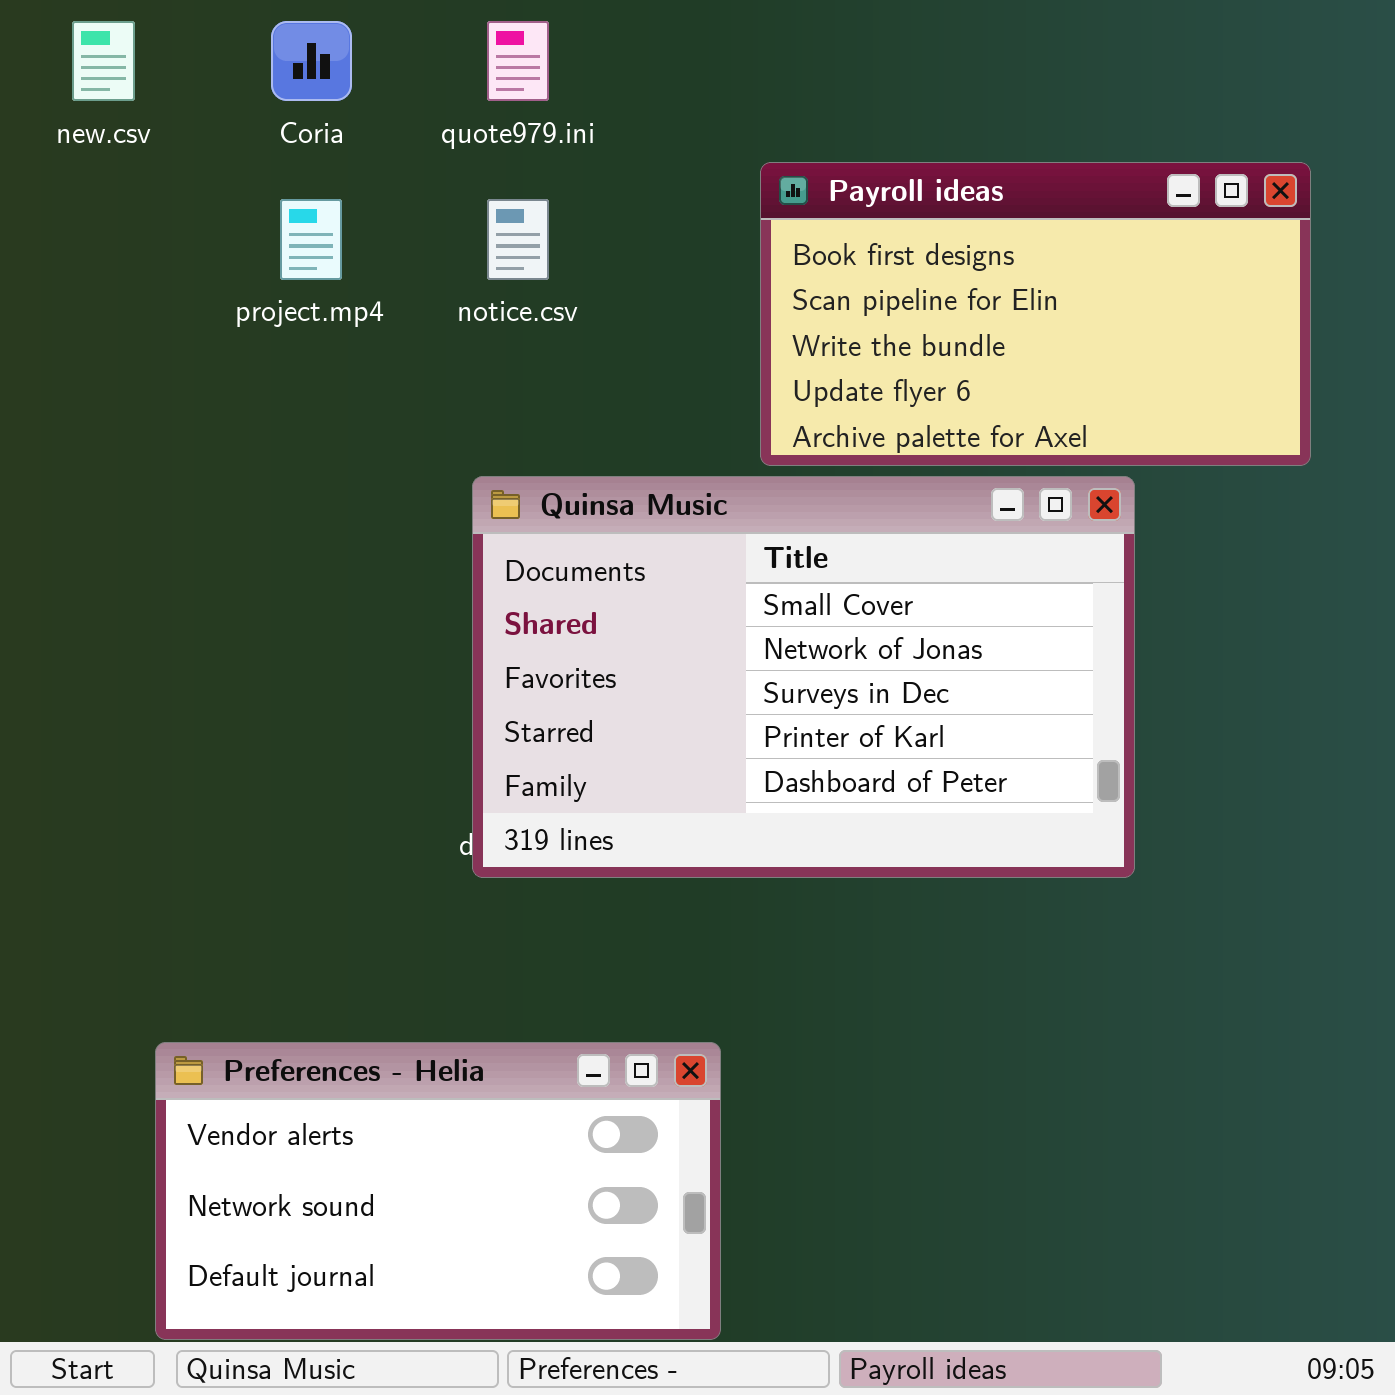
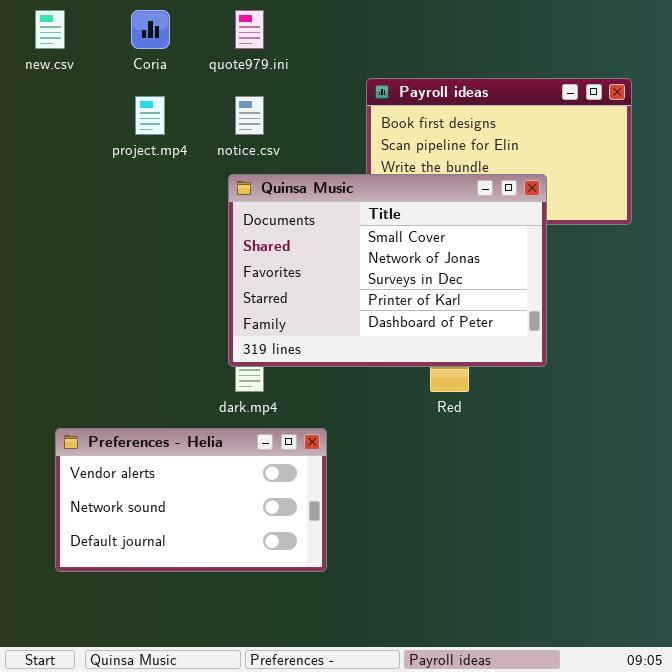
Quinsa Music: [472,476,1135,878] -> [228,174,547,367], moved
Preferences - Helia: [155,1042,721,1340] -> [55,428,327,572], moved

